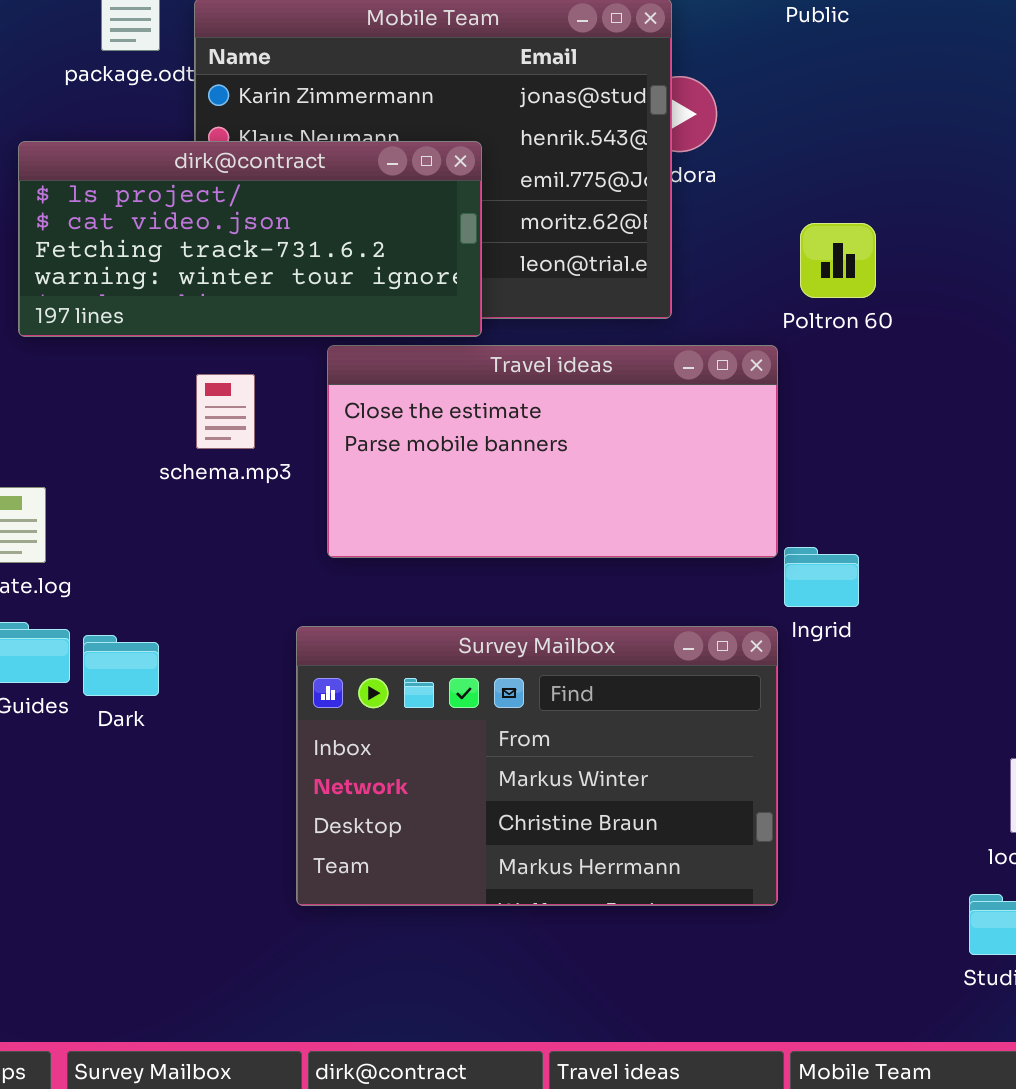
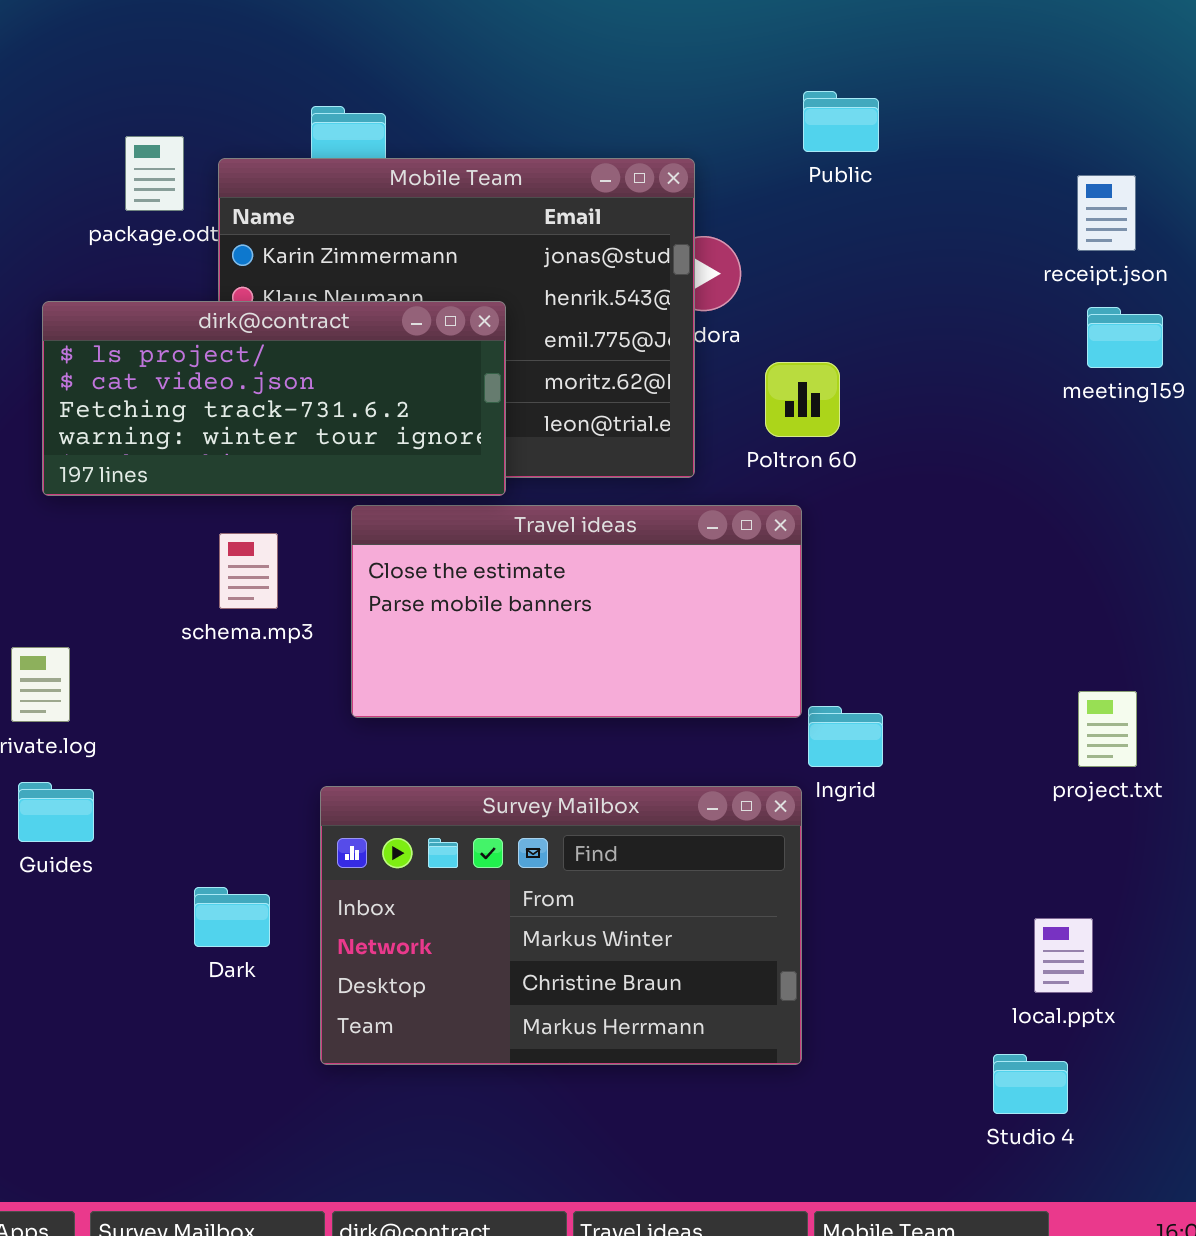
Poltron 60: [800,223,876,298] -> [765,362,840,437], moved
Dark: [83,635,159,696] -> [194,887,270,947], moved

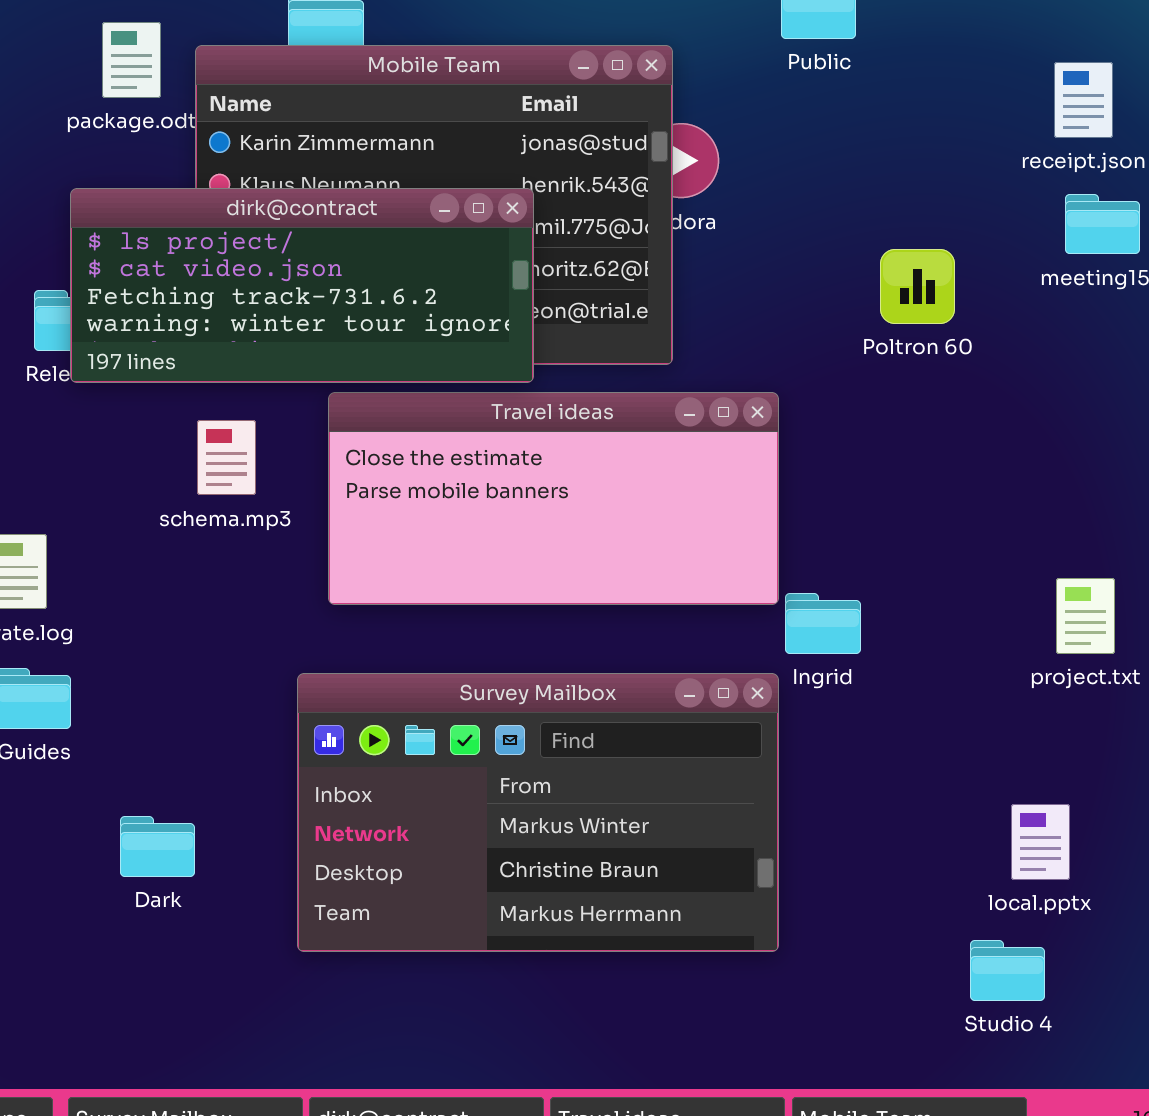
dirk@contract: [42,301,506,496] -> [70,188,534,383], moved
Poltron 60: [765,362,840,437] -> [880,249,955,324], moved
Dark: [194,887,270,947] -> [120,816,195,877], moved

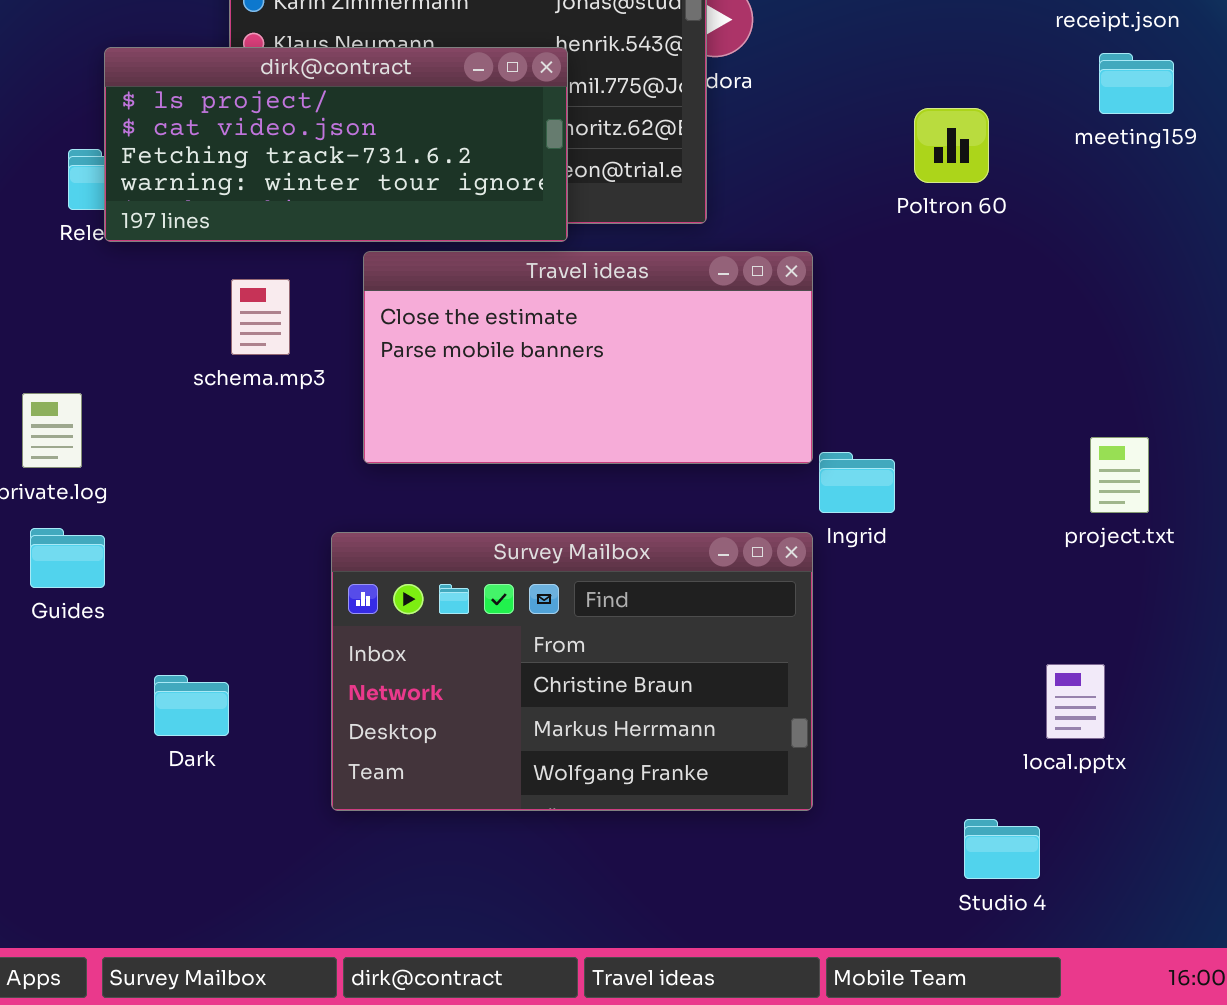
Survey Mailbox: [297,673,779,952] -> [331,532,813,811], scrolled down 1 row
Studio 4: [970,940,1045,1001] -> [964,819,1040,879], moved

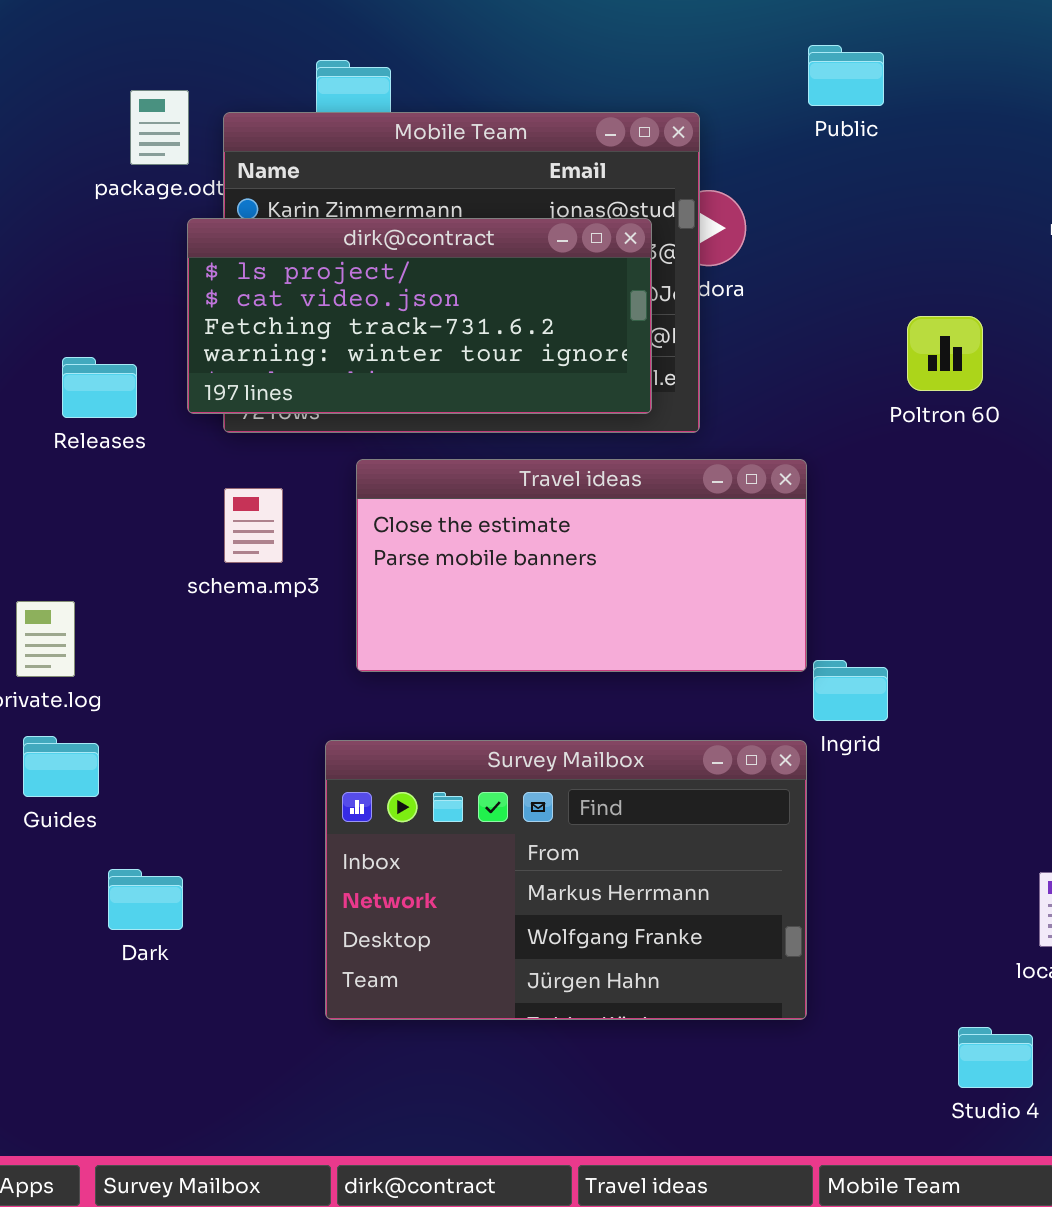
dirk@contract: [104,47,568,242] -> [187,218,652,414], moved
Survey Mailbox: [331,532,813,811] -> [325,740,807,1020], scrolled down 1 row
Dark: [154,675,229,736] -> [108,869,183,930], moved

